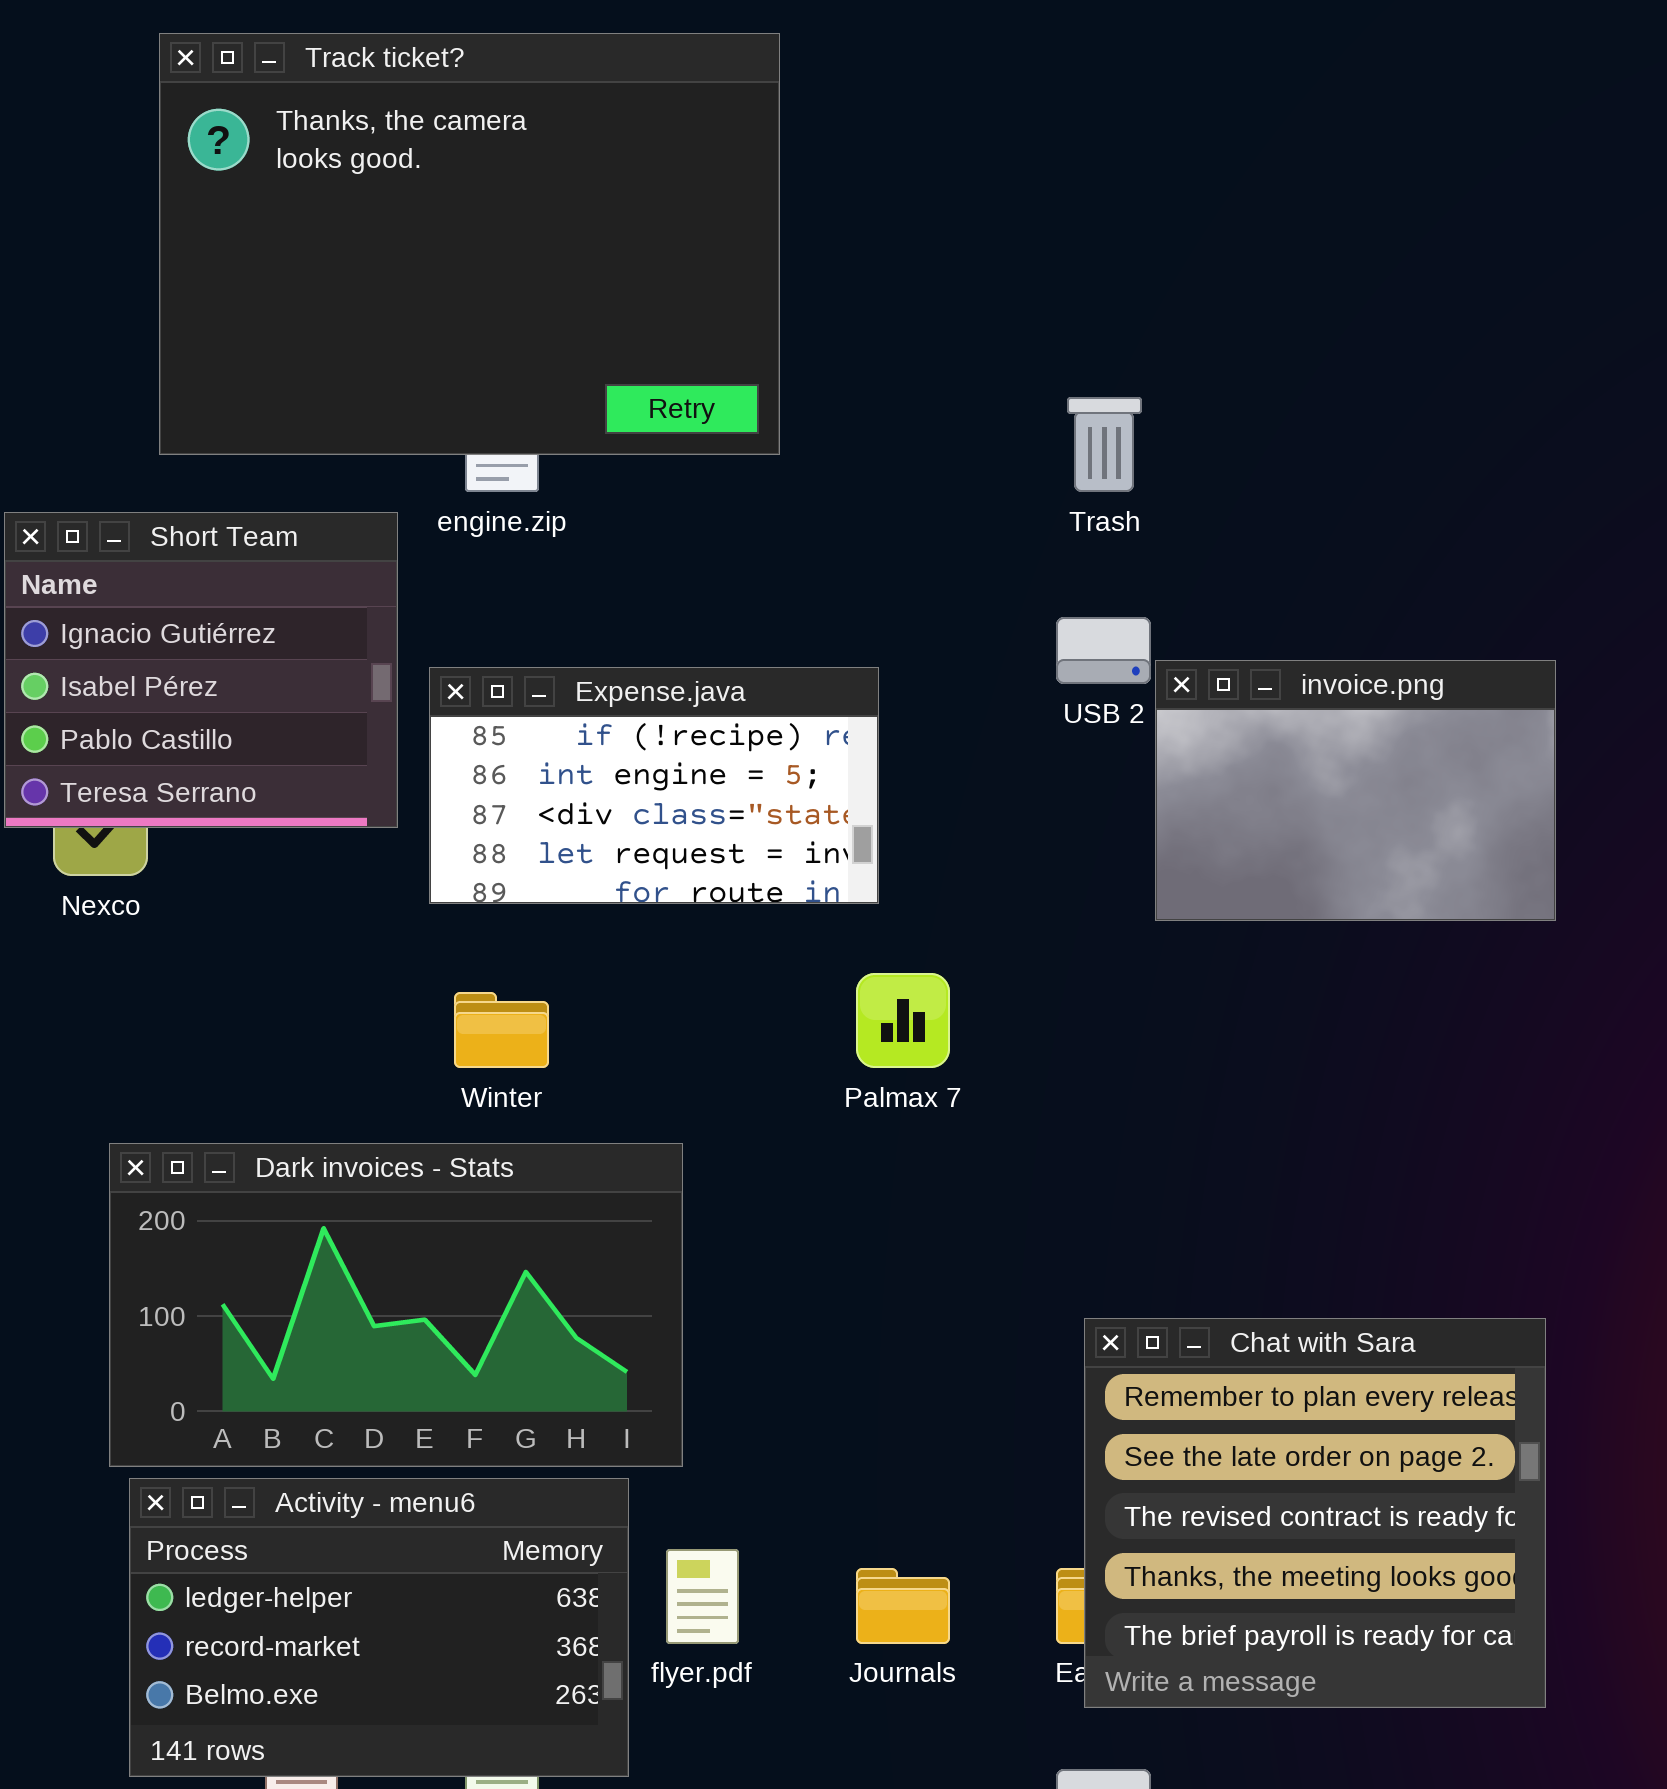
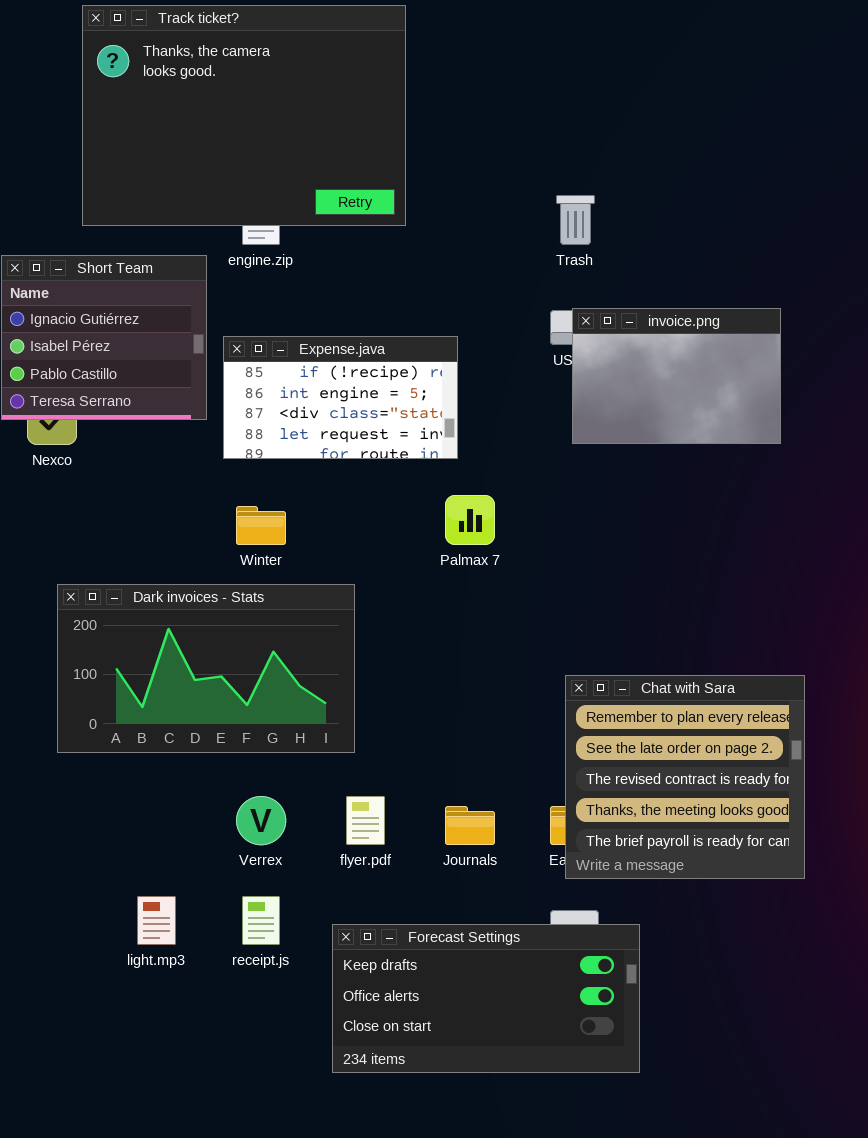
invoice.png: [1155,660,1556,921] -> [572,308,781,444], moved
Activity - menu6: [129,1478,629,1777] -> none, closed

